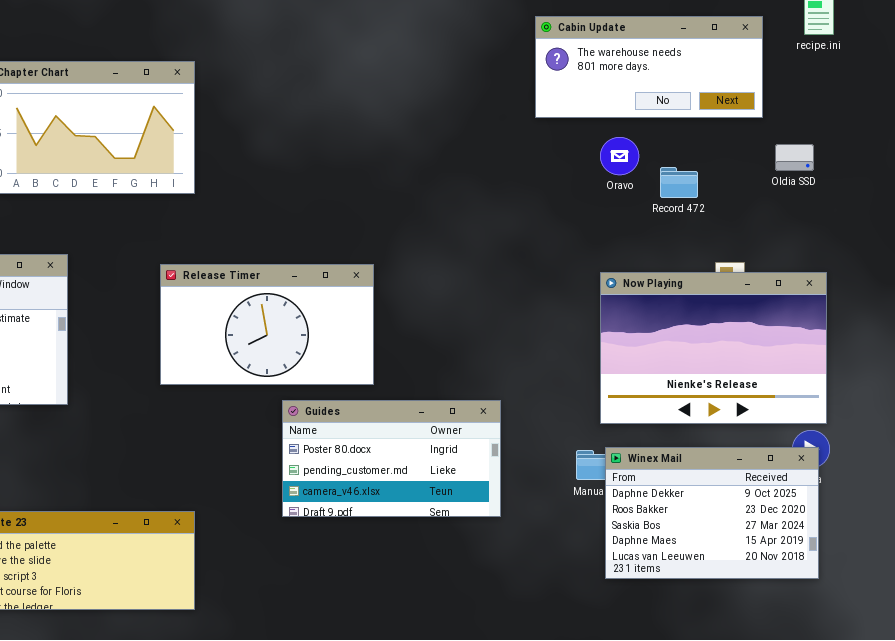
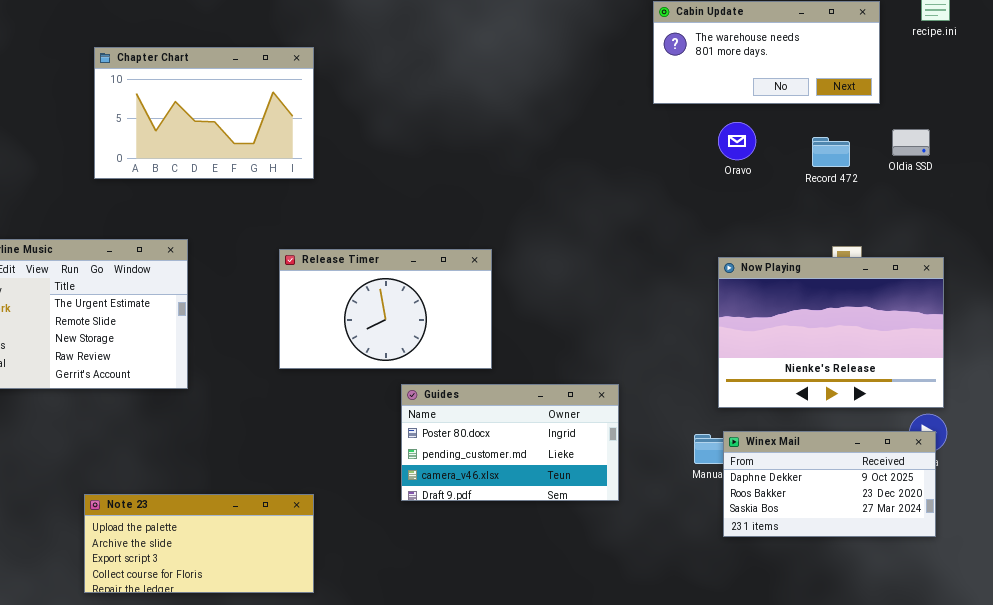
Record 472: [660,167,698,198] -> [812,137,850,167], moved
Winex Mail: [605,447,819,579] -> [723,431,936,537], resized

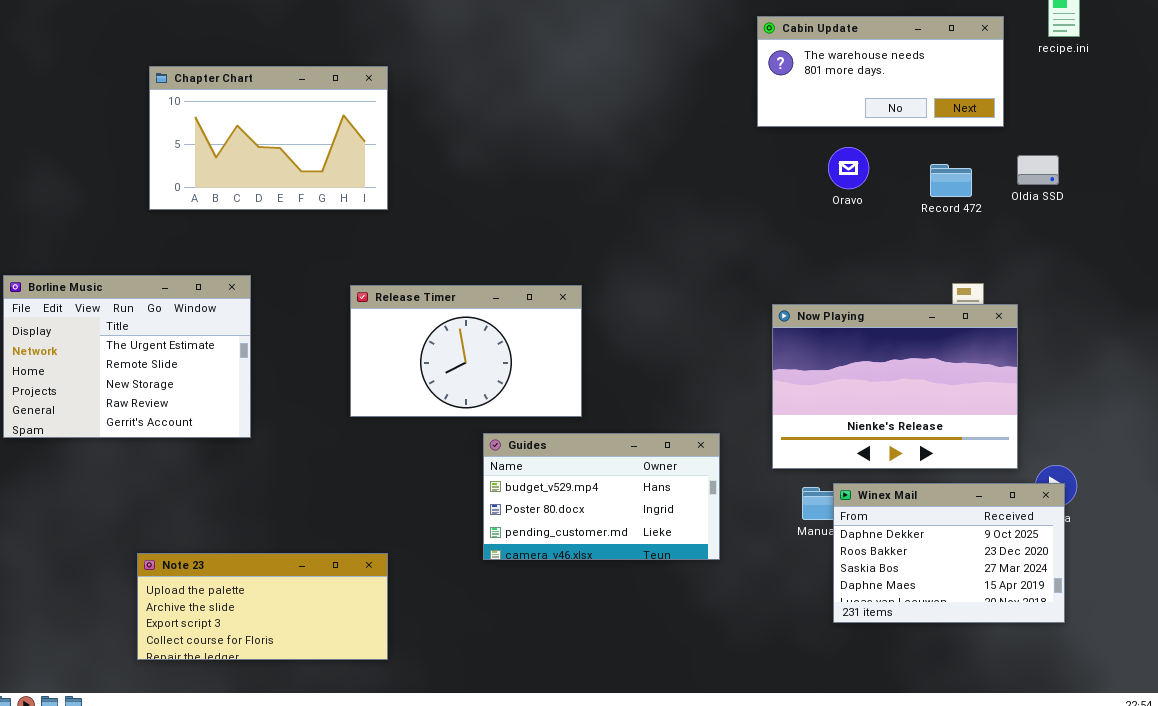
Now Playing: [718,257,944,408] -> [772,304,1018,469], moved
Guides: [401,384,619,501] -> [483,433,720,560], scrolled up 1 row
Winex Mail: [723,431,936,537] -> [833,483,1065,623], resized

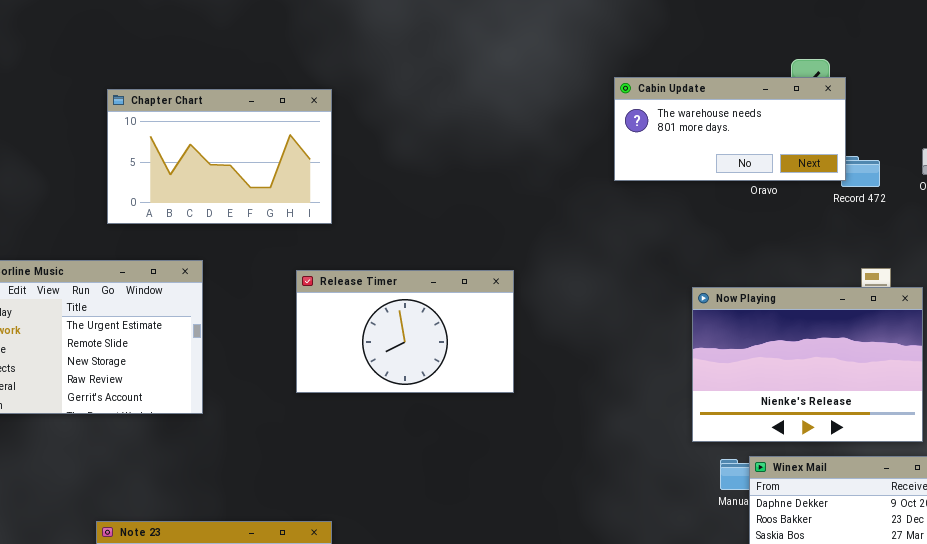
Cabin Update: [757,16,1004,127] -> [614,77,846,181], moved
Chapter Chart: [149,66,388,210] -> [107,89,332,224], moved
Guides: [483,433,720,560] -> none, closed

